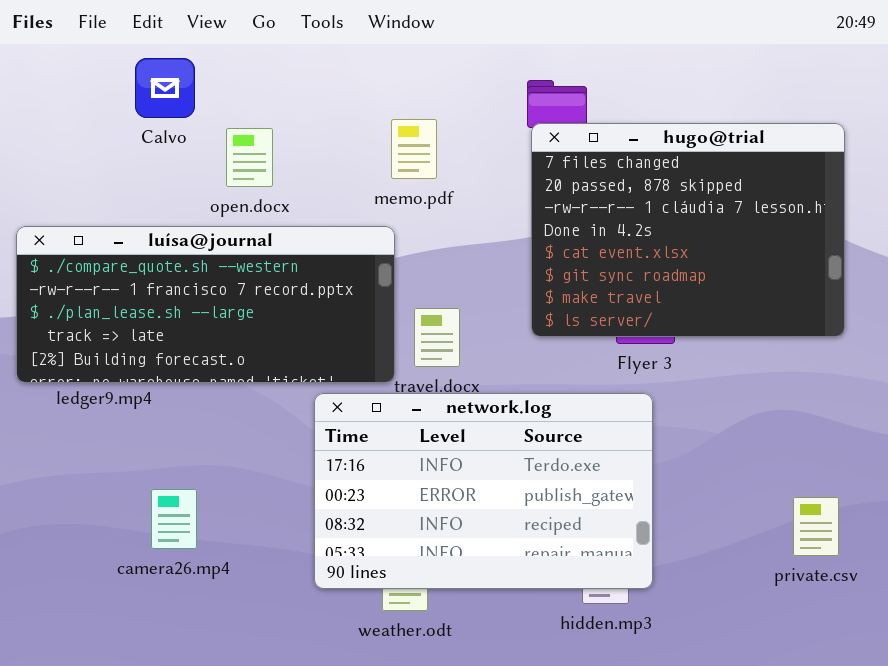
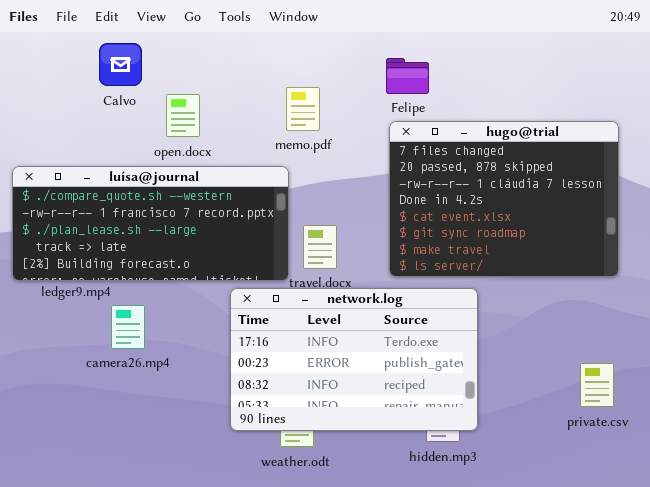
hugo@trial: [531,123,845,337] -> [389,121,619,277], moved
camera26.mp4: [151,489,197,549] -> [111,305,145,349], moved

